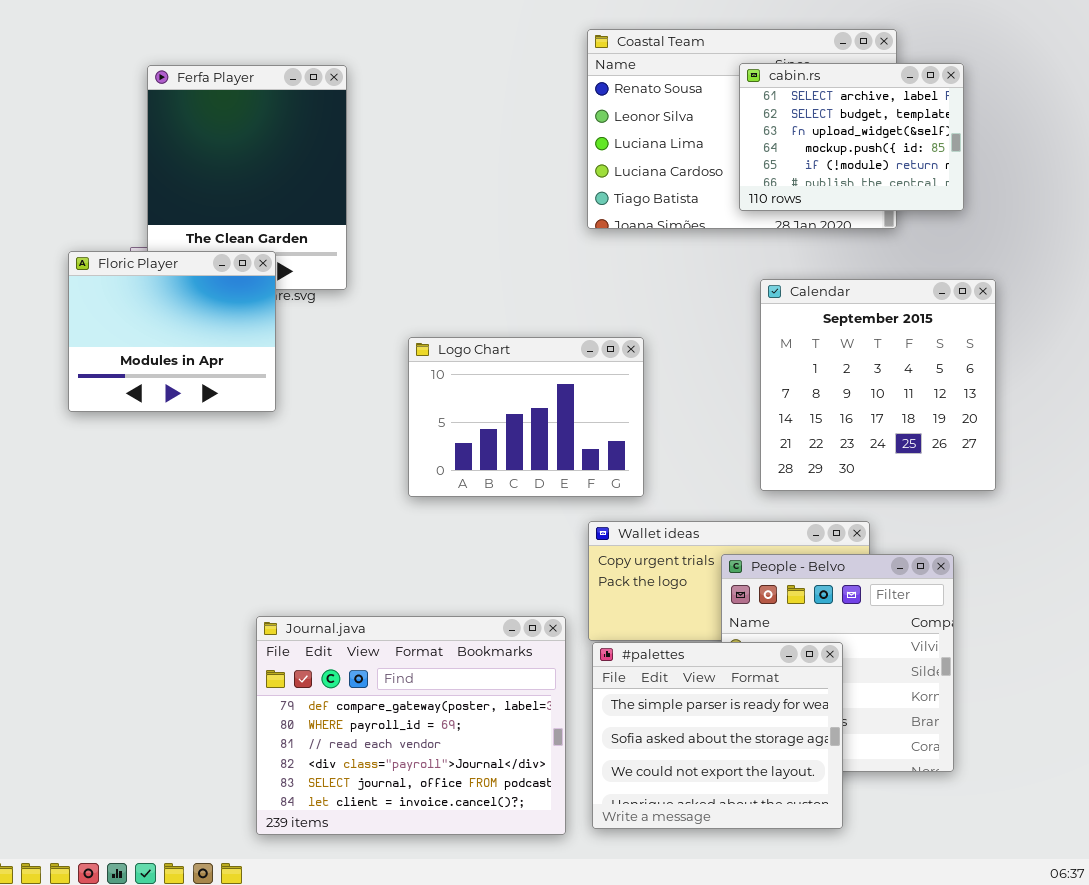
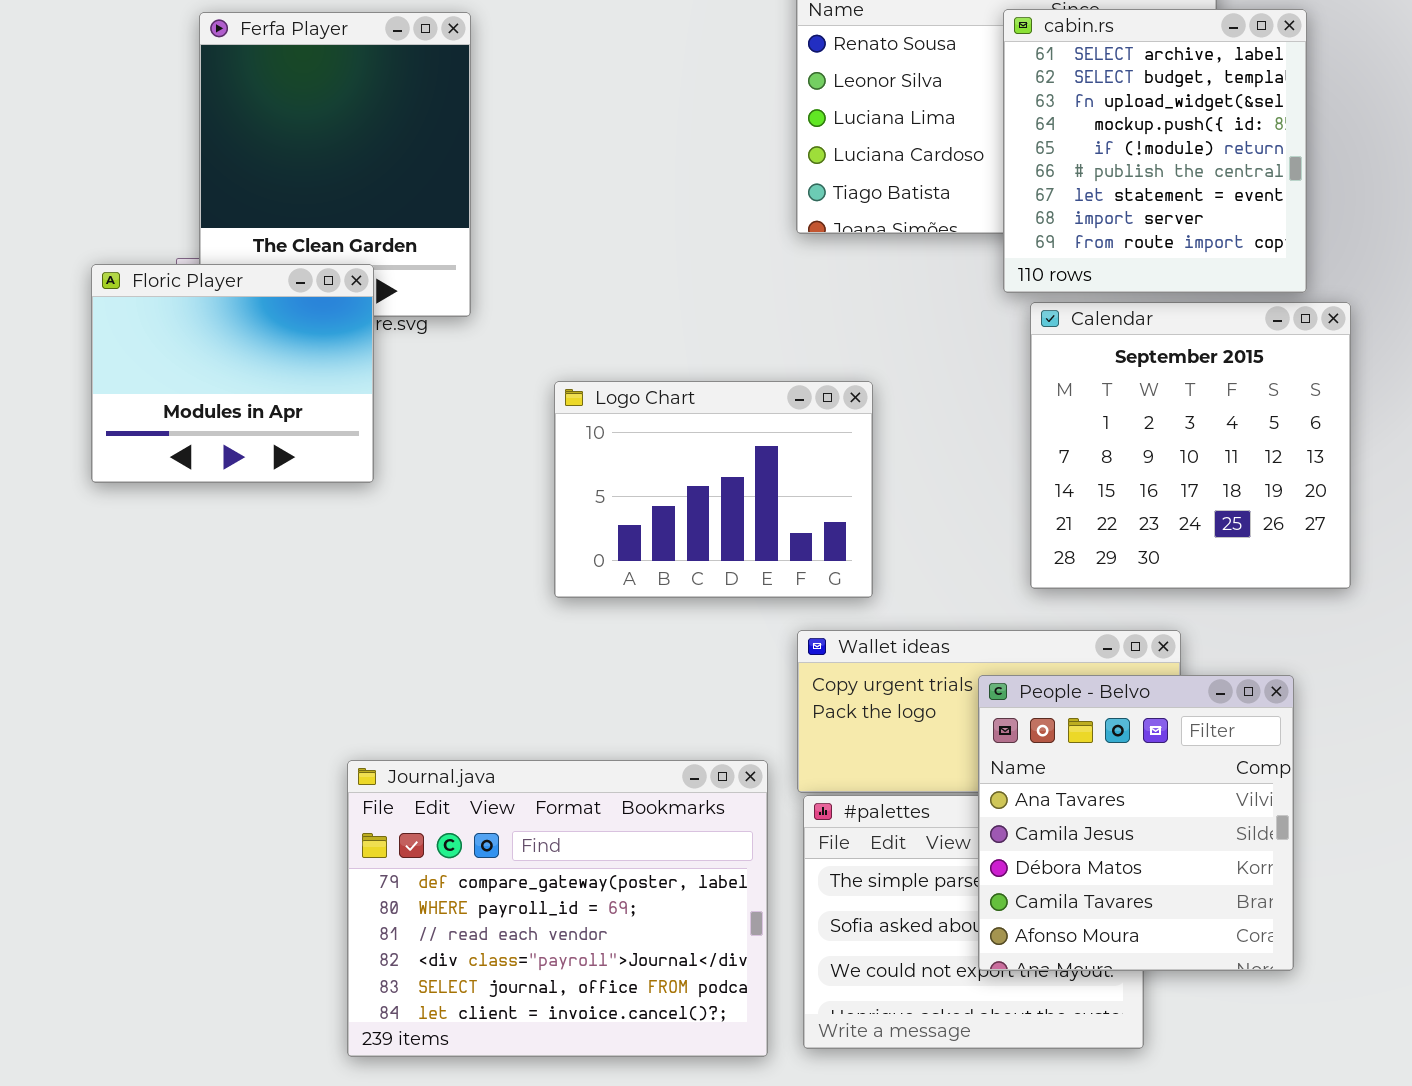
cabin.rs: [739,63,964,211] -> [1003,9,1307,293], resized
People - Belvo: [721,554,954,772] -> [978,675,1294,971], raised

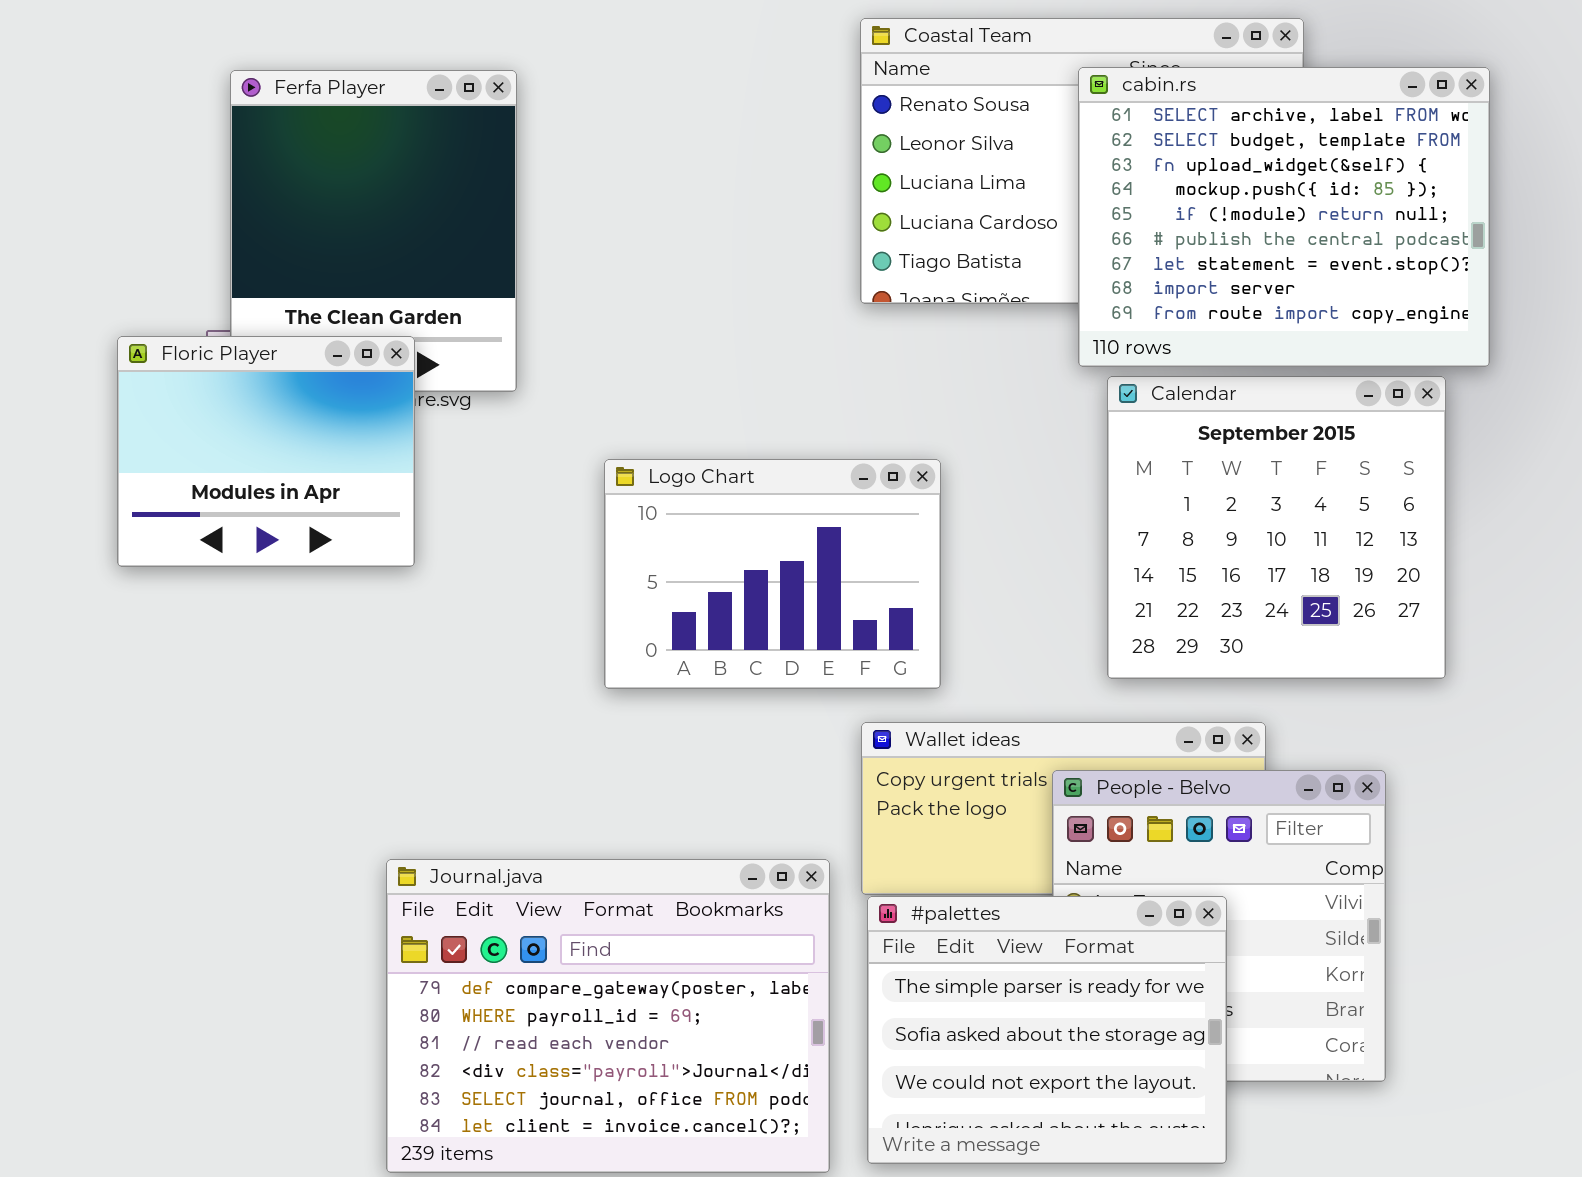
cabin.rs: [1003,9,1307,293] -> [1078,67,1490,367], resized
#palettes: [803,795,1144,1049] -> [867,896,1227,1164], raised

